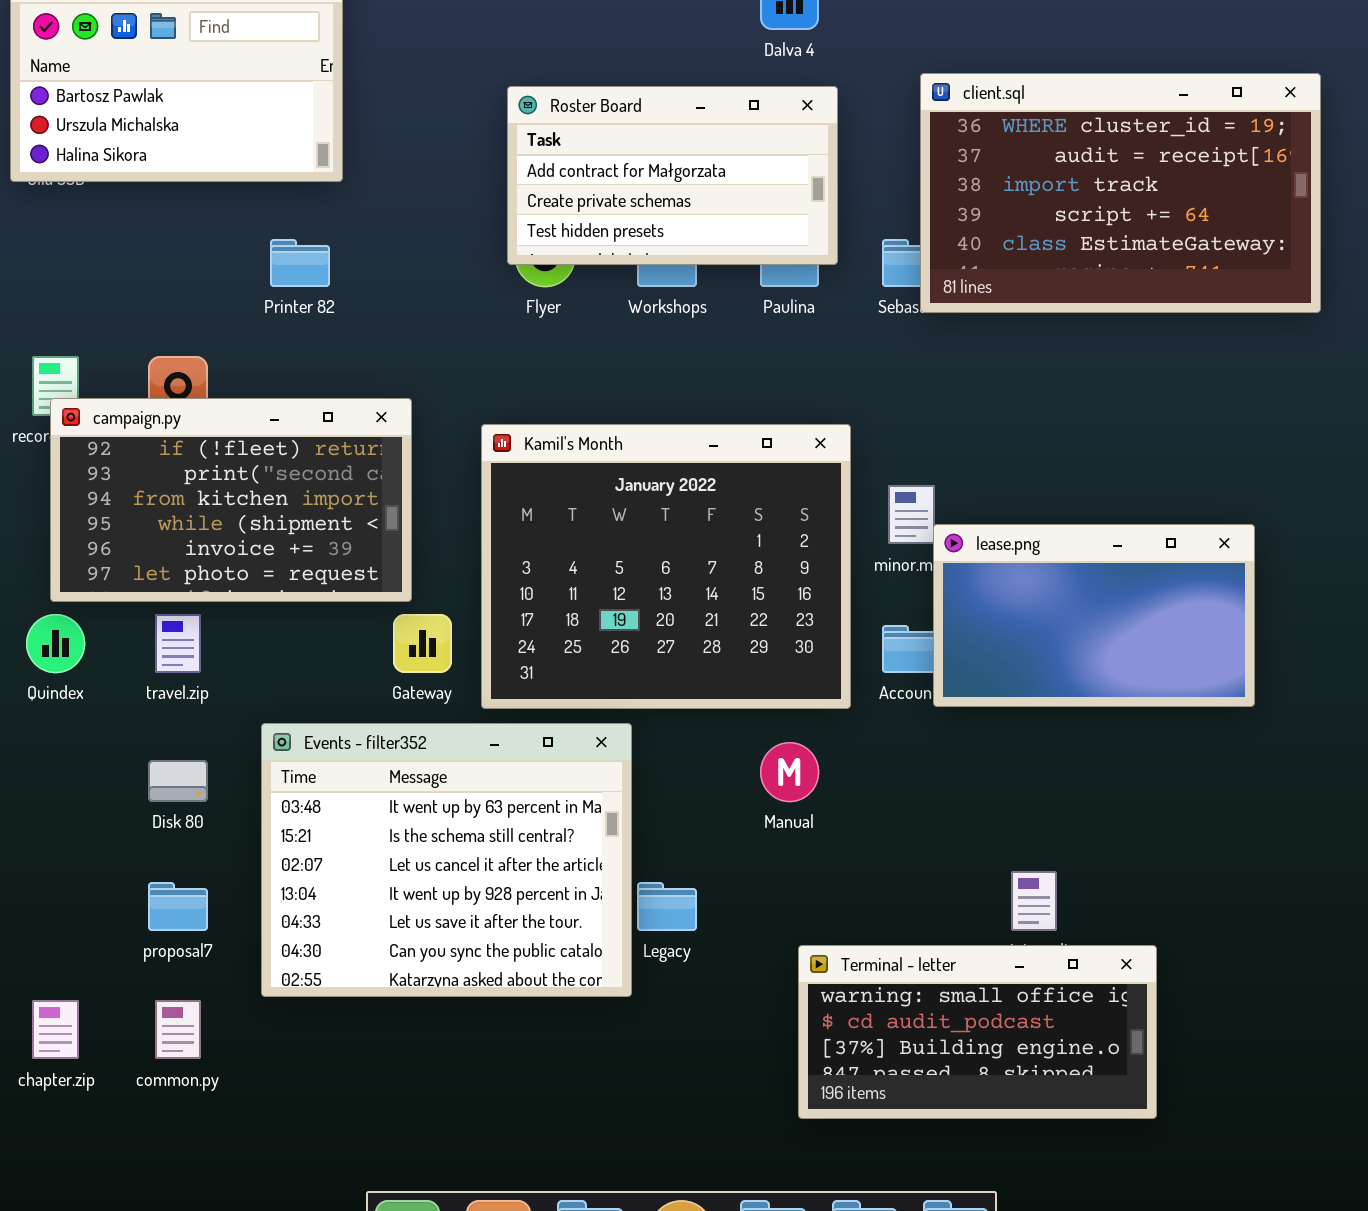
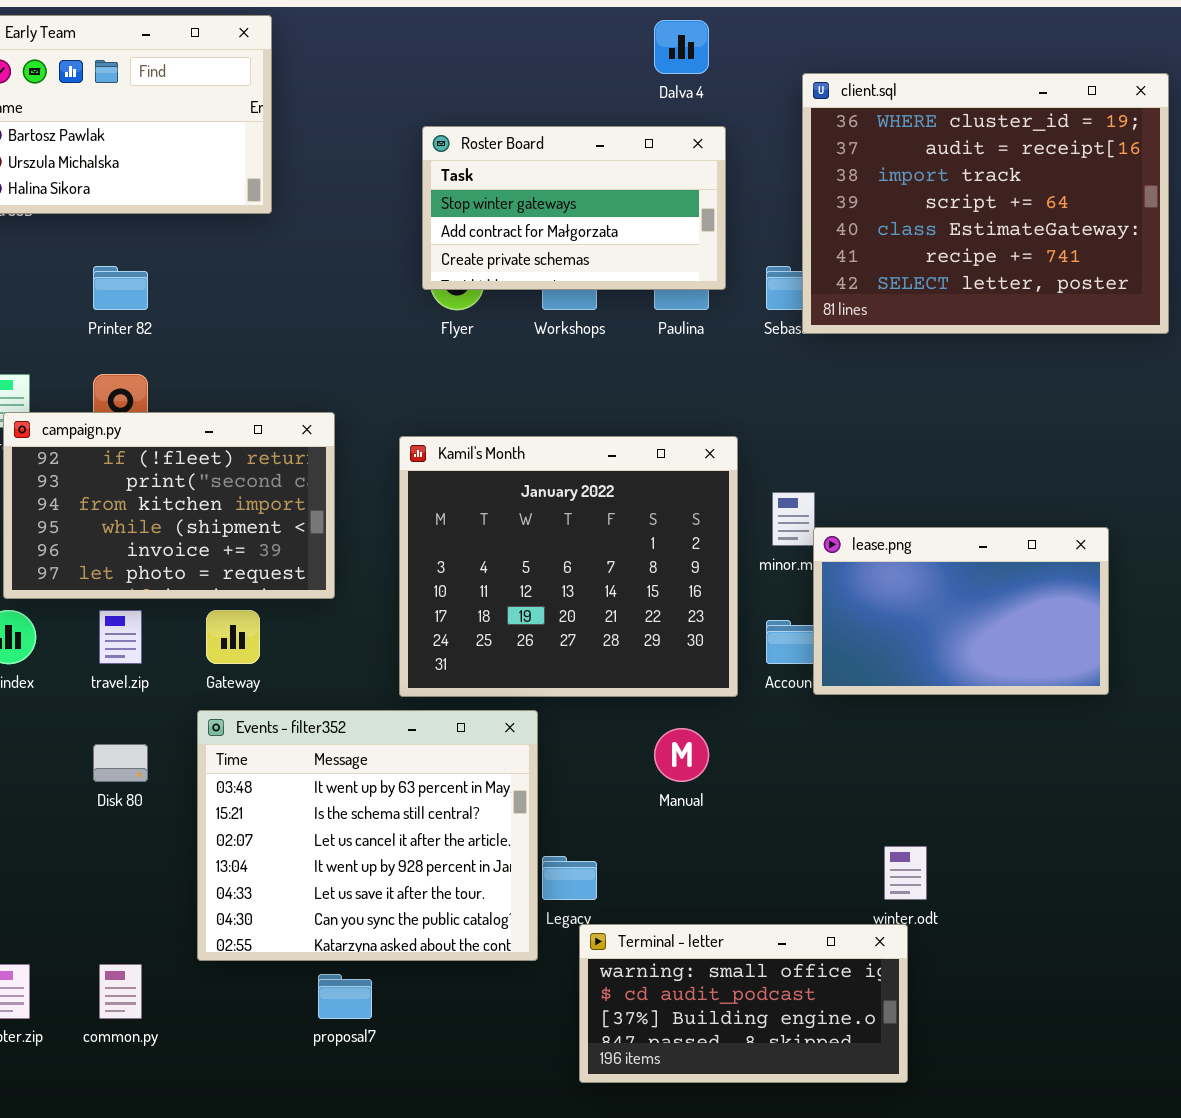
client.sql: [920,73,1321,313] -> [802,73,1169,334], resized
Roster Board: [507,86,838,265] -> [422,126,726,290], scrolled up 1 row
Printer 82: [270,239,330,287] -> [93,266,148,310], moved
Gateway: [393,614,452,673] -> [206,610,260,664], moved
proposal7: [148,882,208,931] -> [318,974,372,1019], moved
Terminal - letter: [798,945,1157,1119] -> [579,924,908,1083], moved

